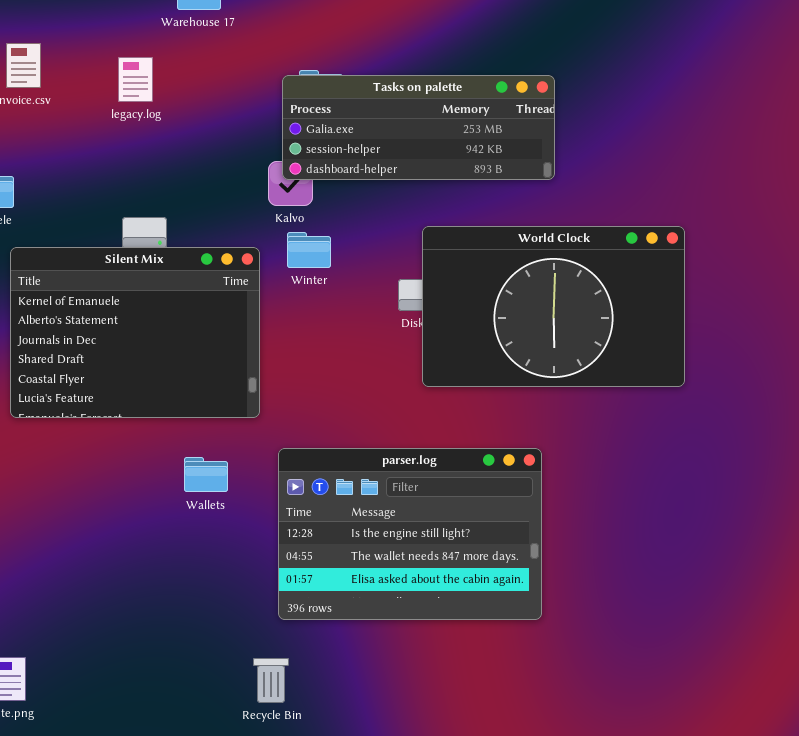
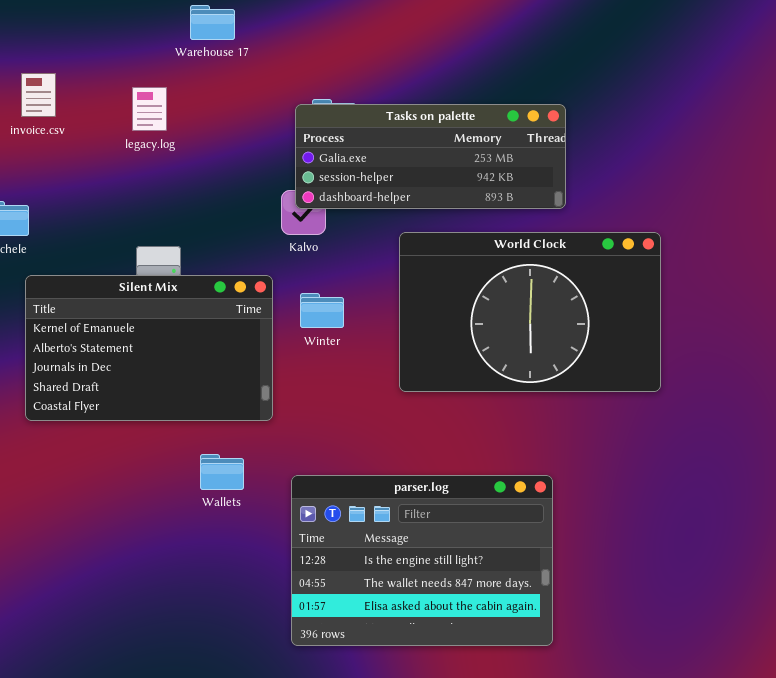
World Clock: [422,226,685,387] -> [399,232,661,392], moved
Winter: [287,232,331,268] -> [300,293,344,328], moved
Silent Mix: [10,247,260,418] -> [25,275,273,421], resized
Wallets: [184,457,228,492] -> [200,454,244,490], moved

